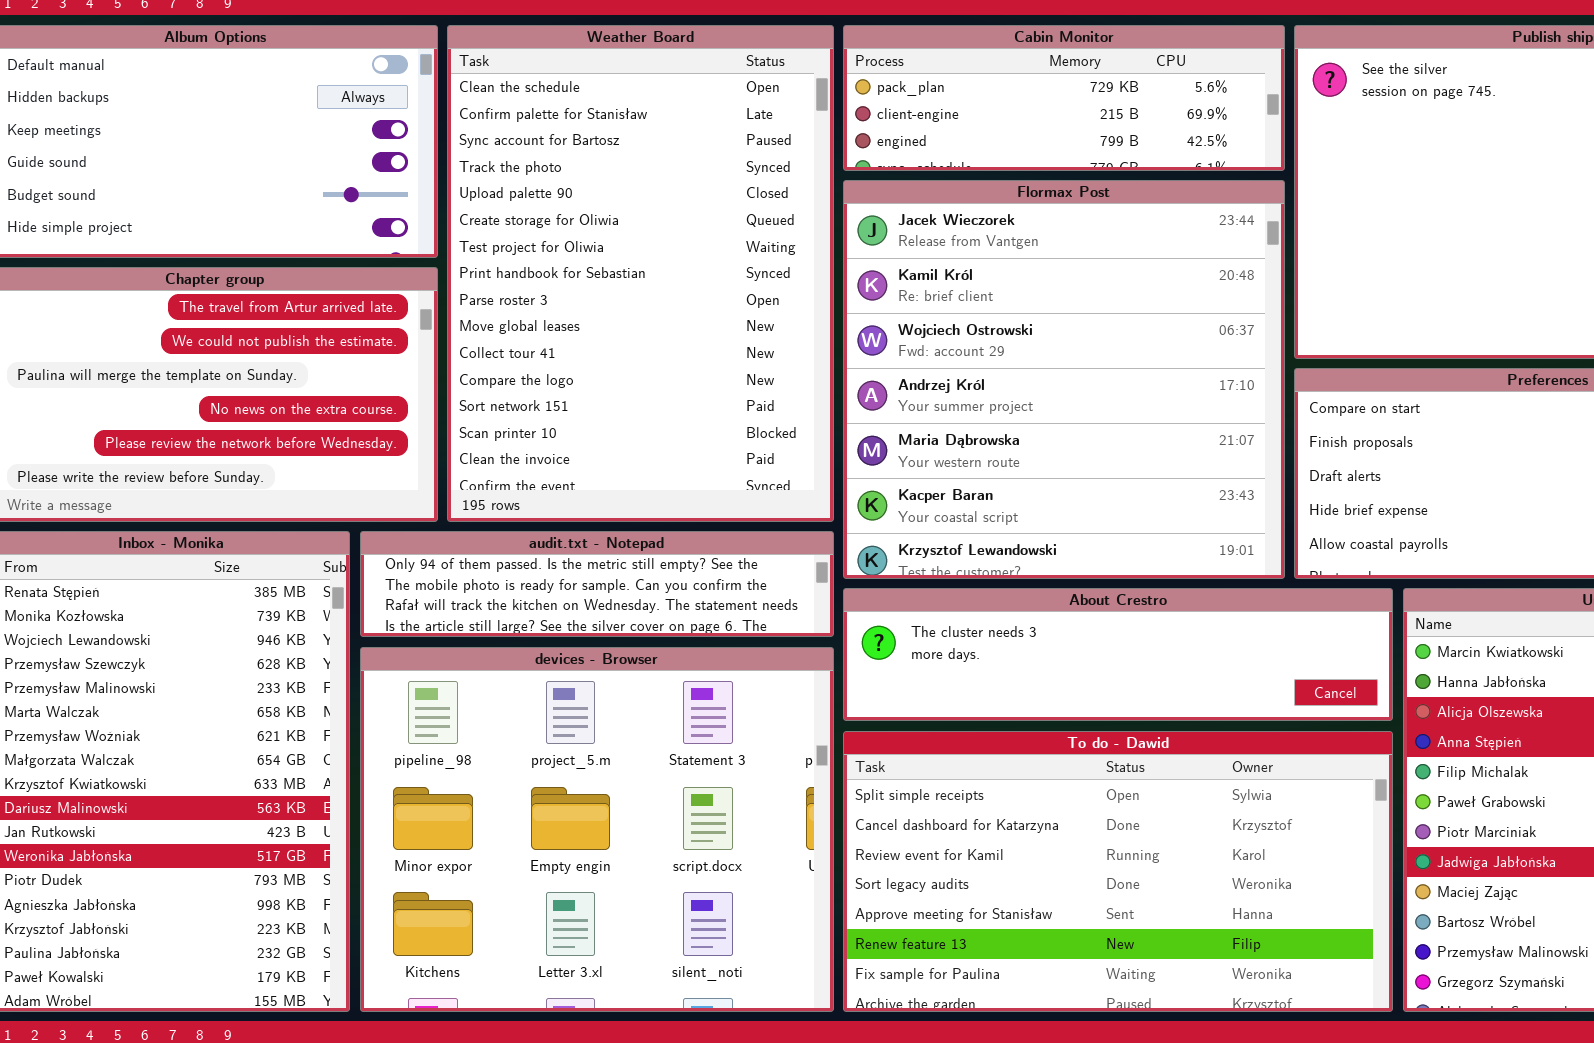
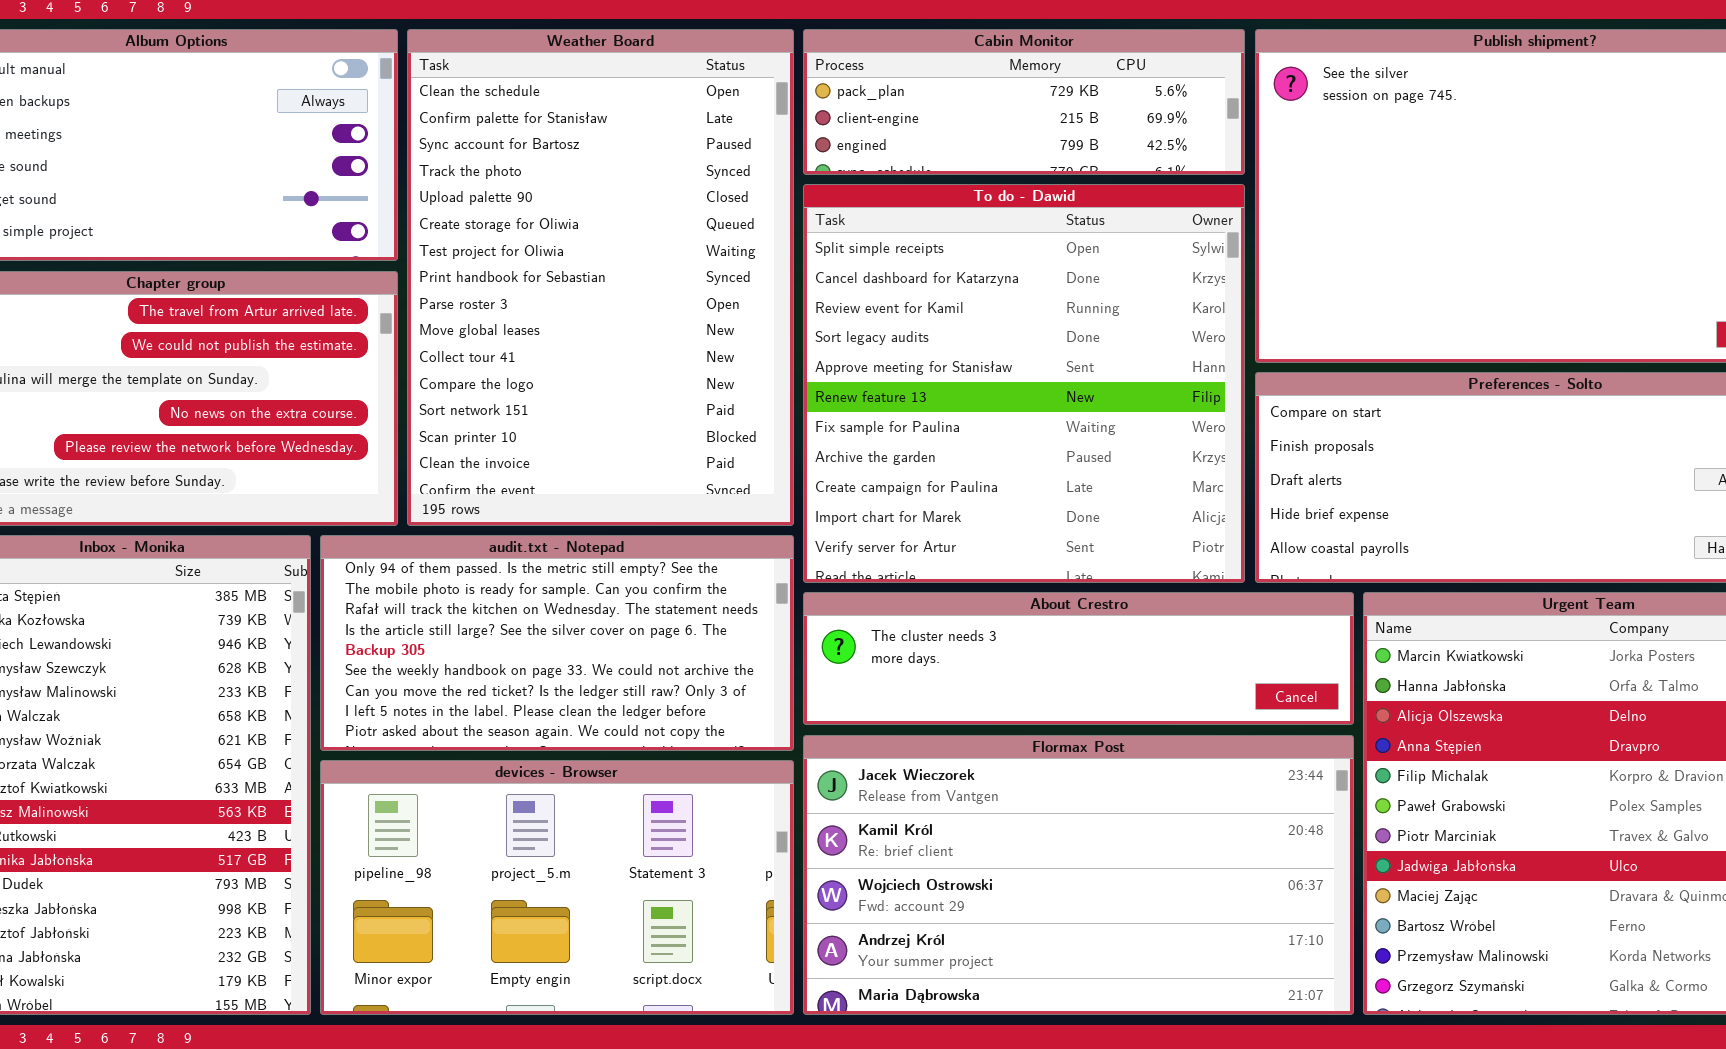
Flormax Post: [843,180,1285,579] -> [803,735,1354,1015], moved, resized
audit.txt - Notepad: [360,531,834,637] -> [320,535,794,751], resized
devices - Browser: [360,647,834,1012] -> [320,760,794,1015], resized
To do - Dawid: [843,731,1393,1012] -> [803,184,1245,583], moved, resized

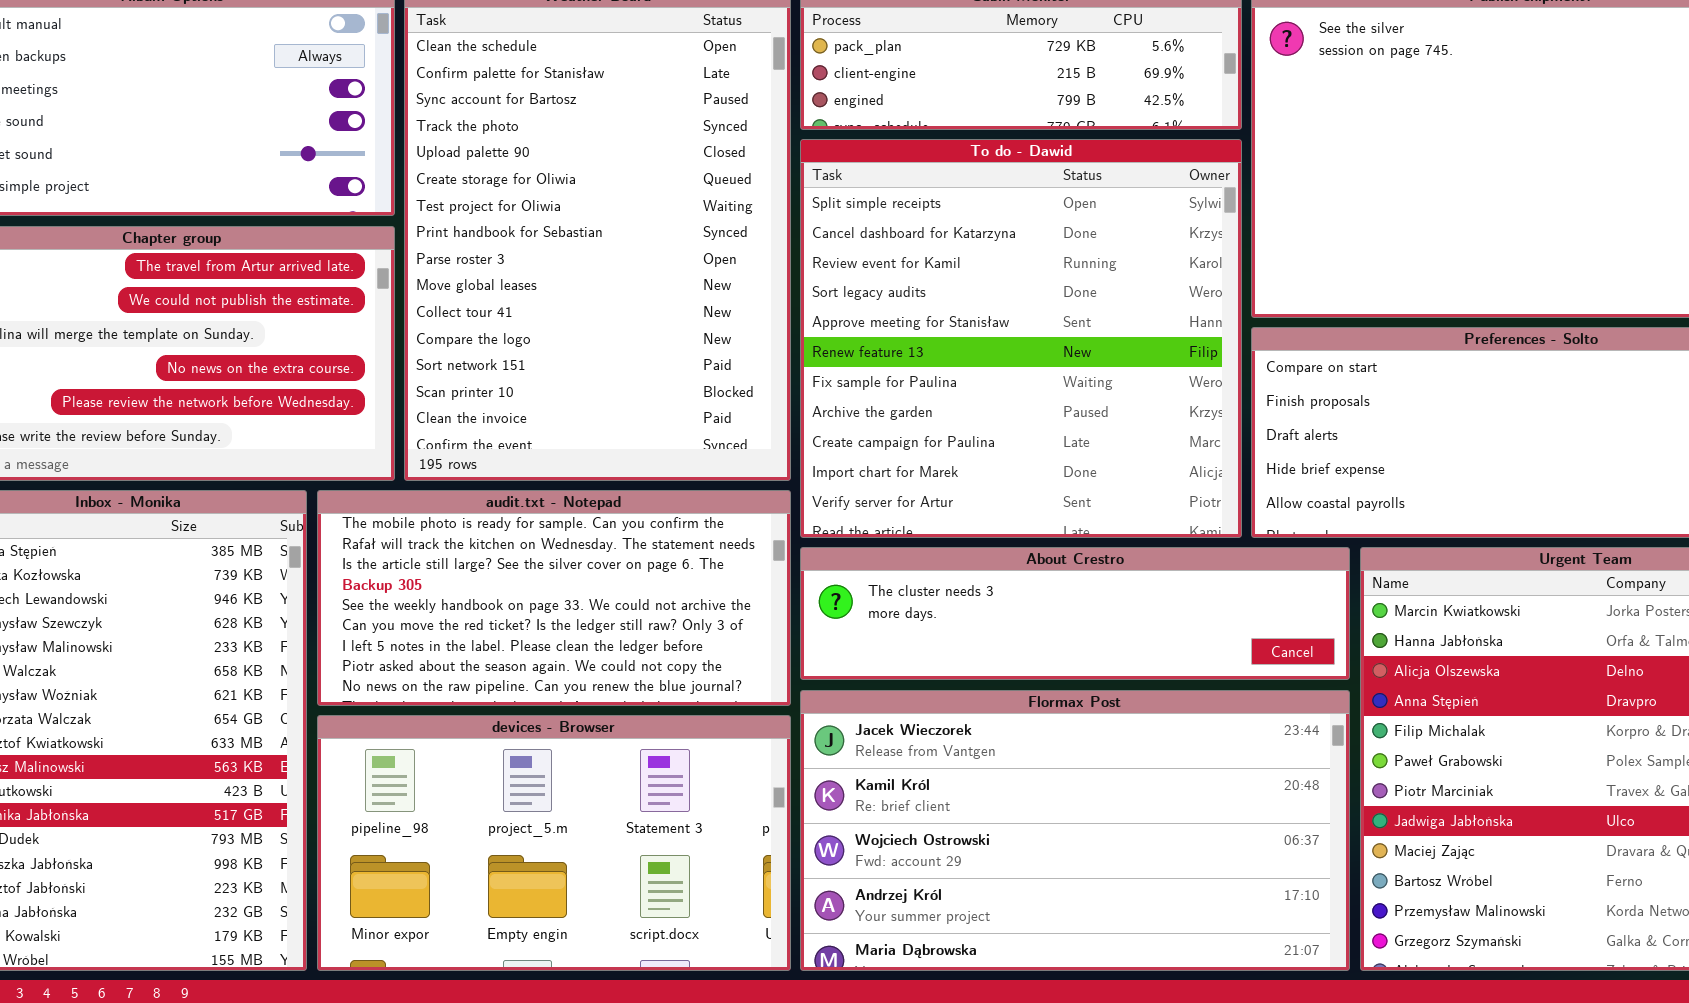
audit.txt - Notepad: [320,535,794,751] -> [317,490,791,706], scrolled down 1 row

